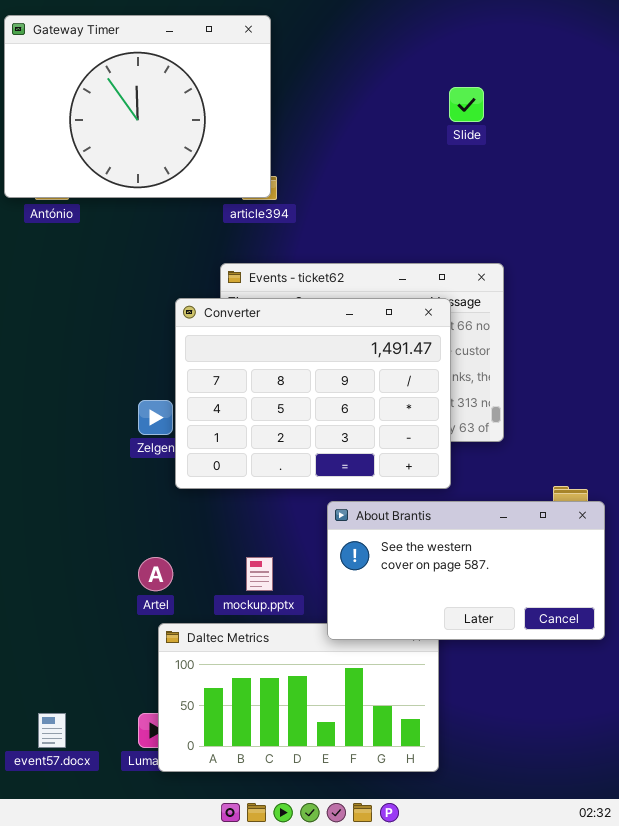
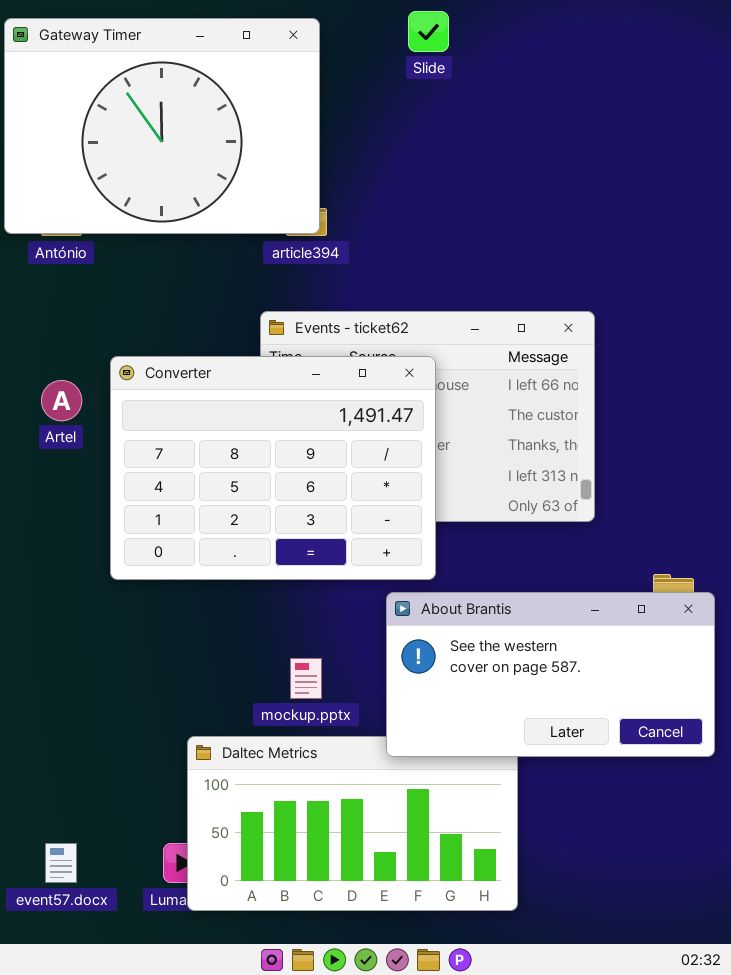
Slide: [449,87,484,122] -> [408,11,449,52], moved
Converter: [175,298,451,489] -> [110,356,436,580], moved
Artel: [138,557,173,591] -> [41,380,82,421], moved

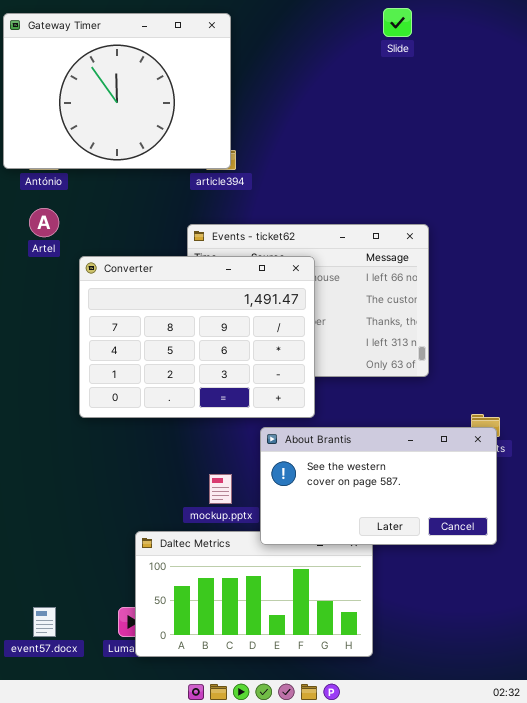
Slide: [408,11,449,52] -> [383,8,412,37], moved
Artel: [41,380,82,421] -> [29,208,59,237], moved
About Brantis: [386,592,715,757] -> [260,427,497,545], moved

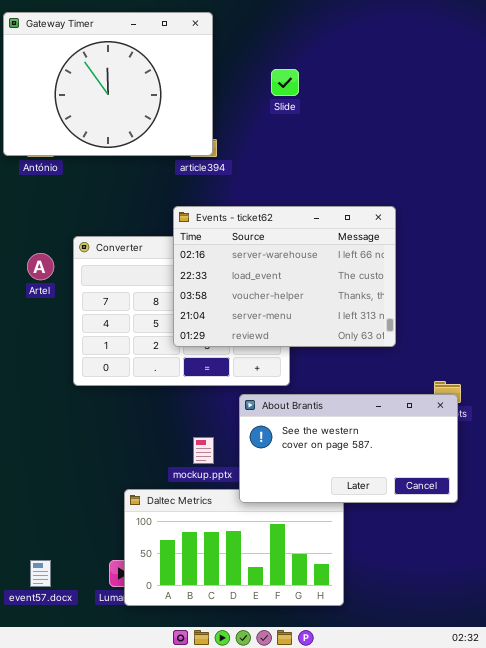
Slide: [383,8,412,37] -> [271,69,299,96], moved
Artel: [29,208,59,237] -> [27,253,54,280], moved
Events - ticket62: [187,224,429,377] -> [173,206,396,347], raised

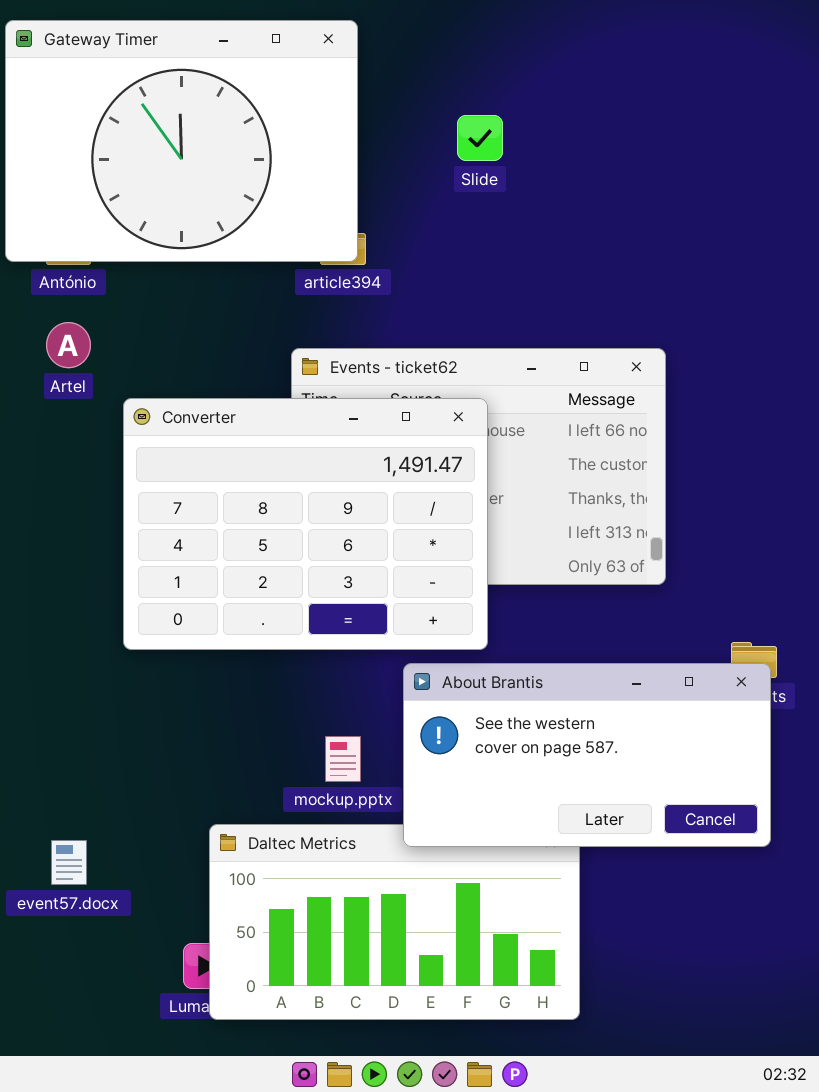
Converter: [73,236,290,386] -> [123,398,488,650], raised
Artel: [27,253,54,280] -> [46,322,91,368], moved
event57.docx: [30,560,51,587] -> [51,840,87,885], moved

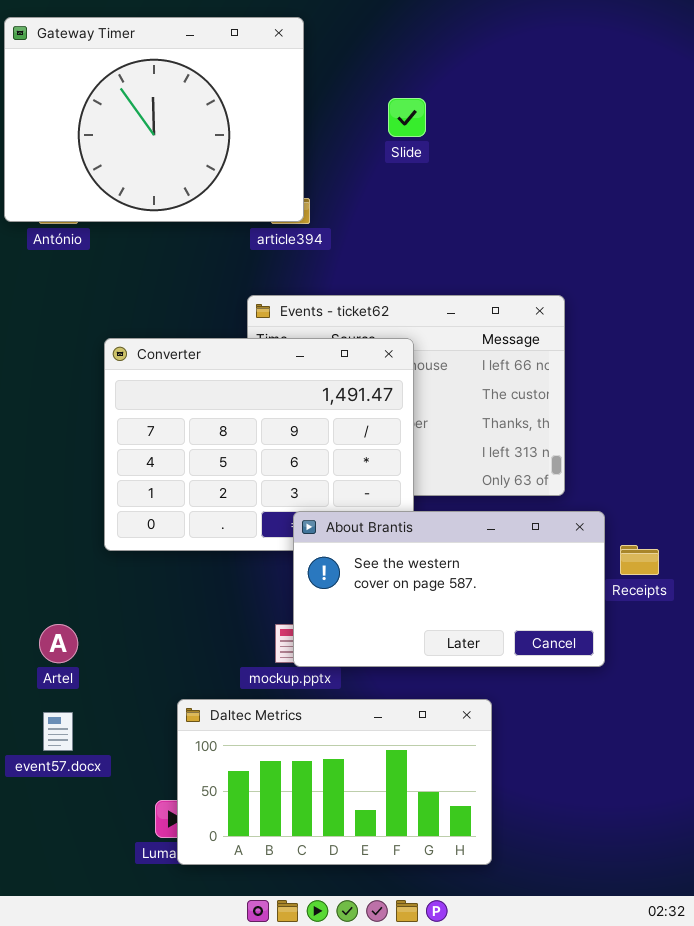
Artel: [46,322,91,368] -> [39,624,78,663], moved
About Brantis: [403,663,771,847] -> [293,511,605,667], moved

